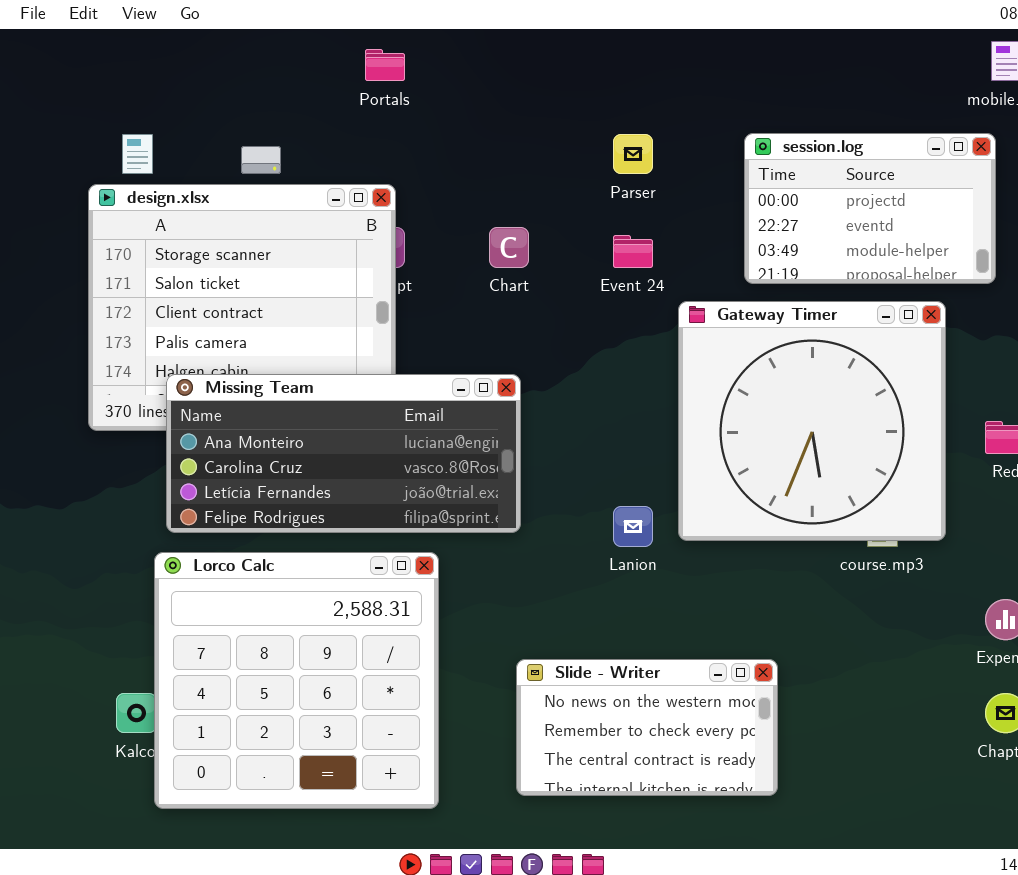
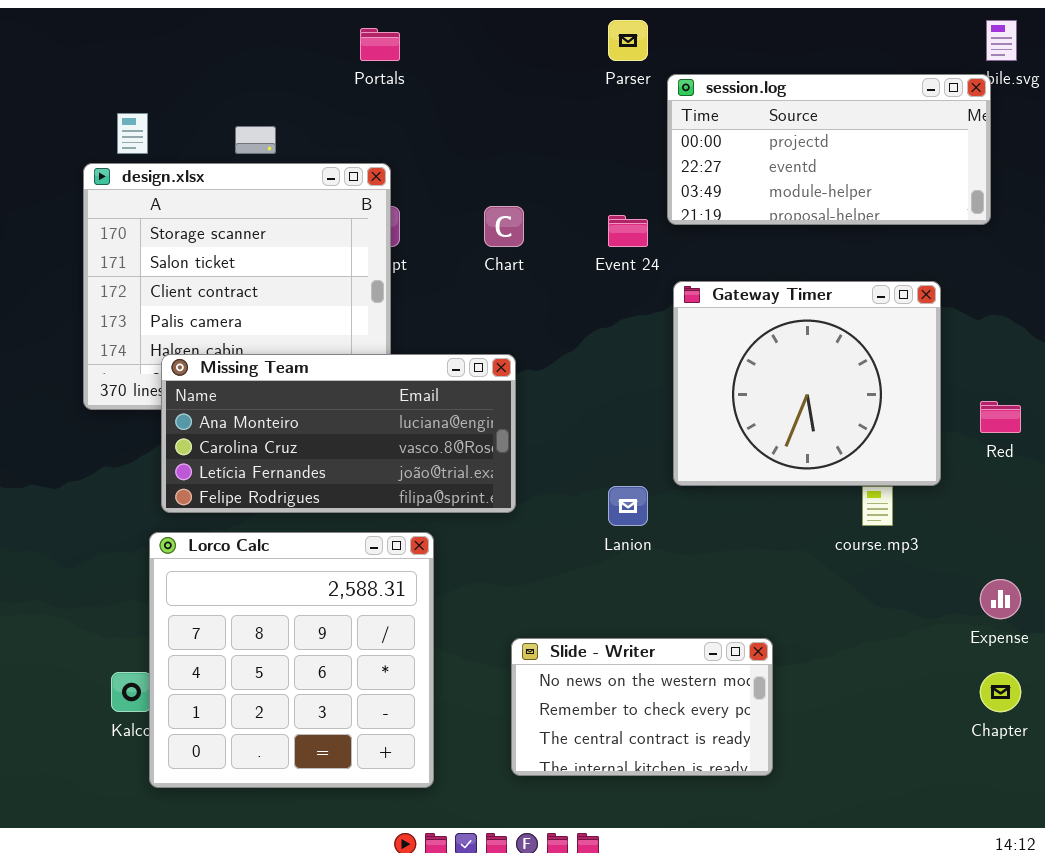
session.log: [744,133,996,284] -> [667,74,991,225], moved, resized
Parser: [613,134,653,174] -> [608,20,648,61], moved
Gateway Timer: [678,301,946,541] -> [673,281,941,486], resized

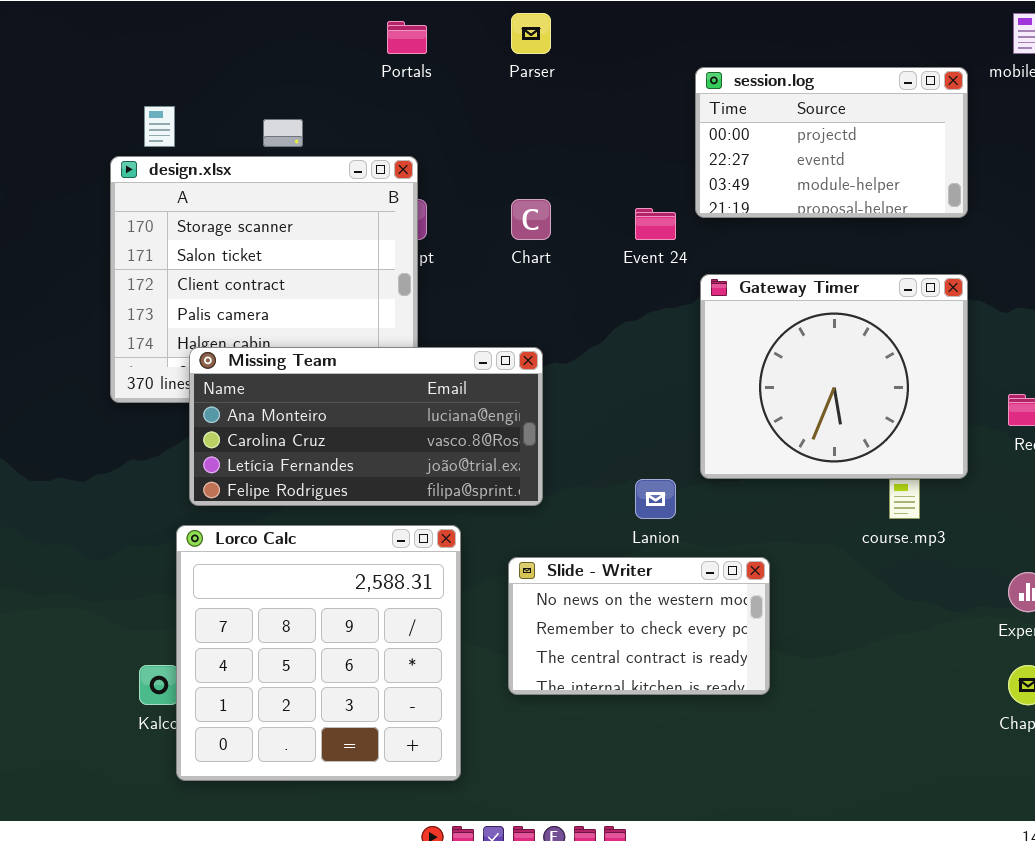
Parser: [608,20,648,61] -> [511,13,551,54], moved
session.log: [667,74,991,225] -> [695,67,968,218], resized
Slide - Writer: [511,638,773,776] -> [508,557,770,695], moved

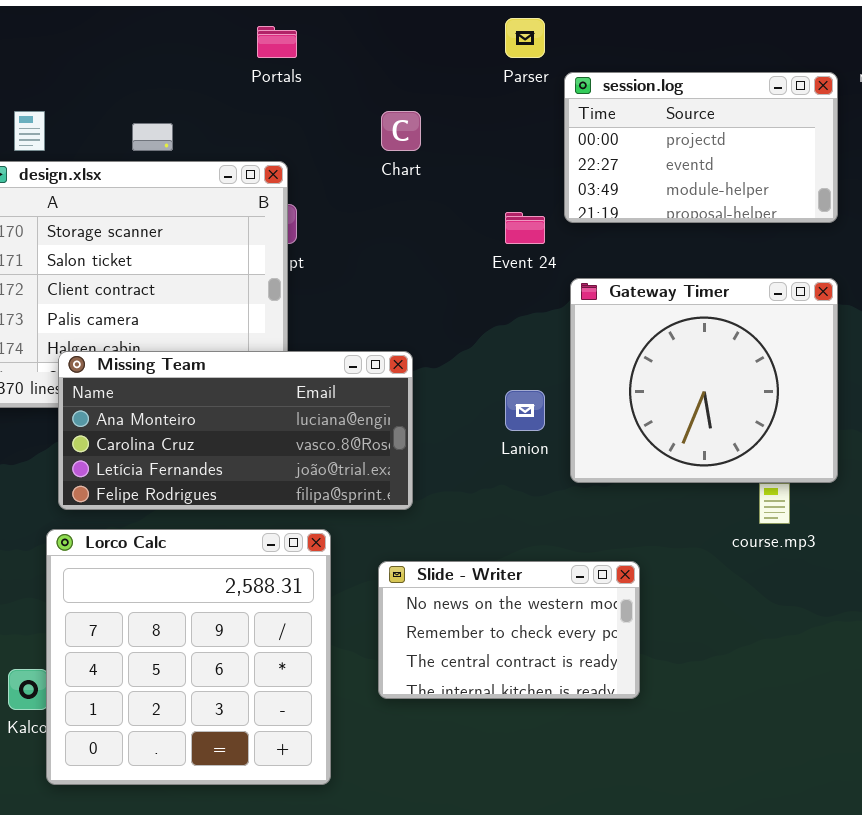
Parser: [511,13,551,54] -> [505,18,545,58], moved
Chart: [511,199,551,240] -> [381,111,421,151], moved
Lanion: [635,479,676,519] -> [505,390,545,431], moved

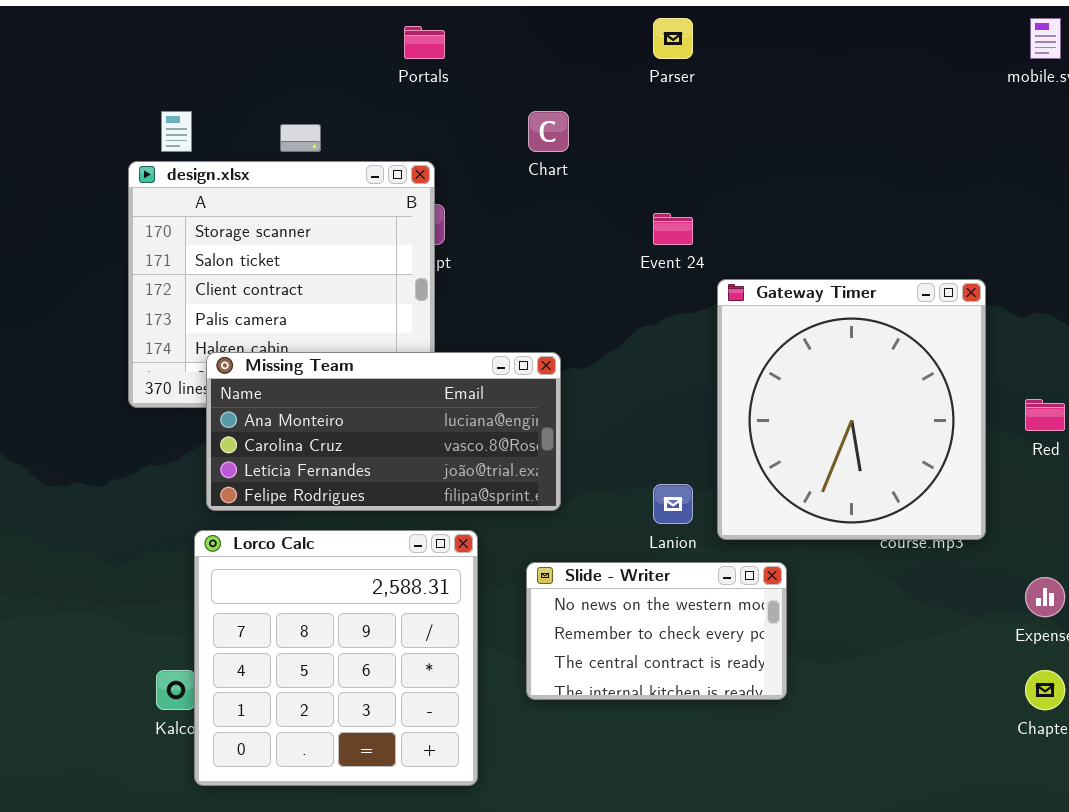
session.log: [564,72,838,223] -> none, closed
Gateway Timer: [570,278,838,483] -> [717,279,986,540], resized
Lanion: [505,390,545,431] -> [653,484,693,524], moved

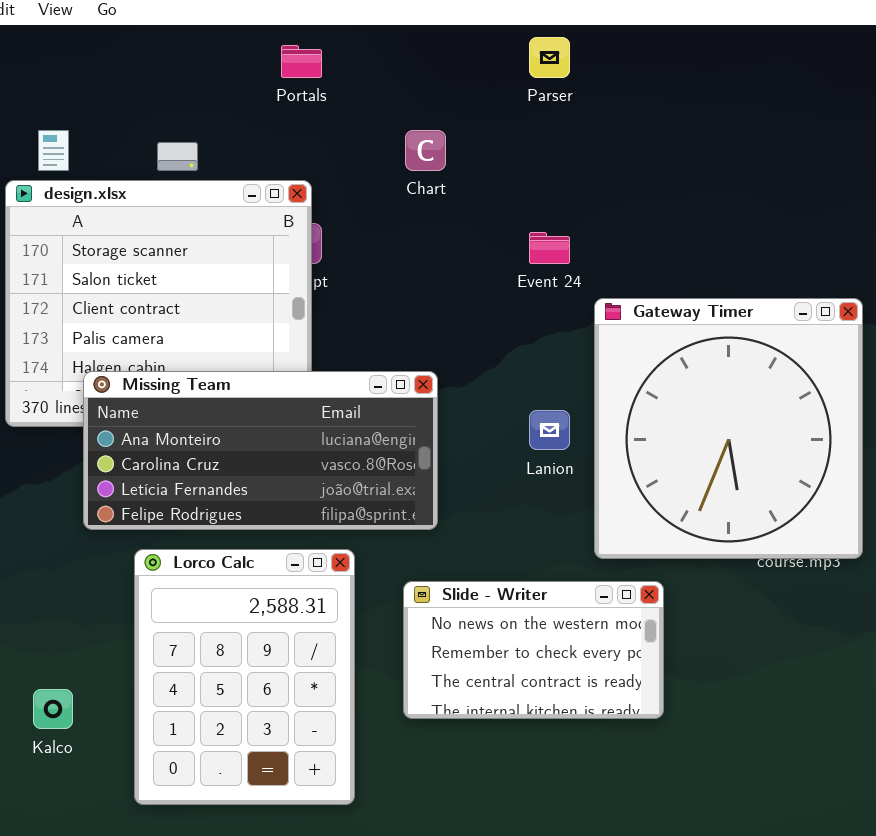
Lanion: [653,484,693,524] -> [529,410,570,450], moved
Lorco Calc: [194,530,478,786] -> [134,549,355,805], resized

